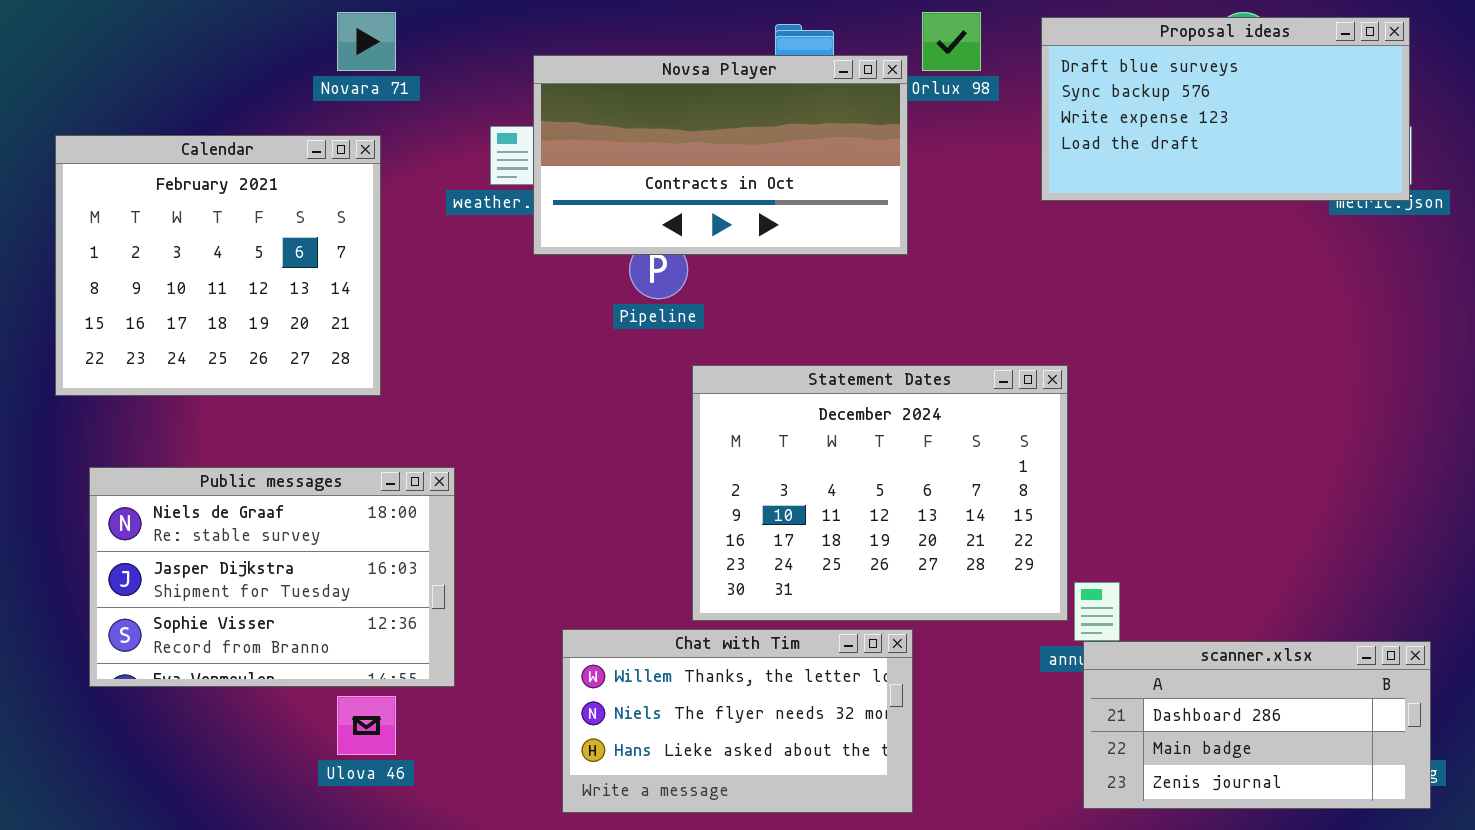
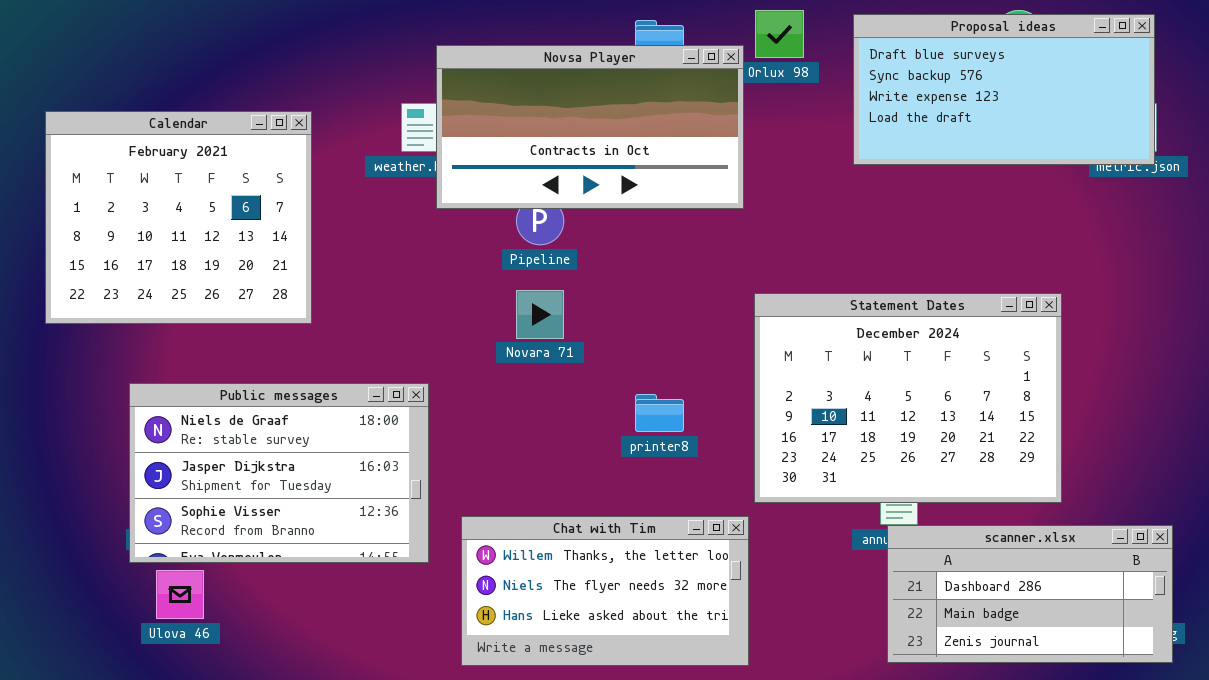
Novara 71: [337,12,396,71] -> [516,290,564,339], moved
Statement Dates: [692,365,1068,621] -> [754,293,1062,503], moved
Public messages: [89,467,455,687] -> [129,383,429,563], moved
Ulova 46: [337,696,396,755] -> [156,570,204,619], moved

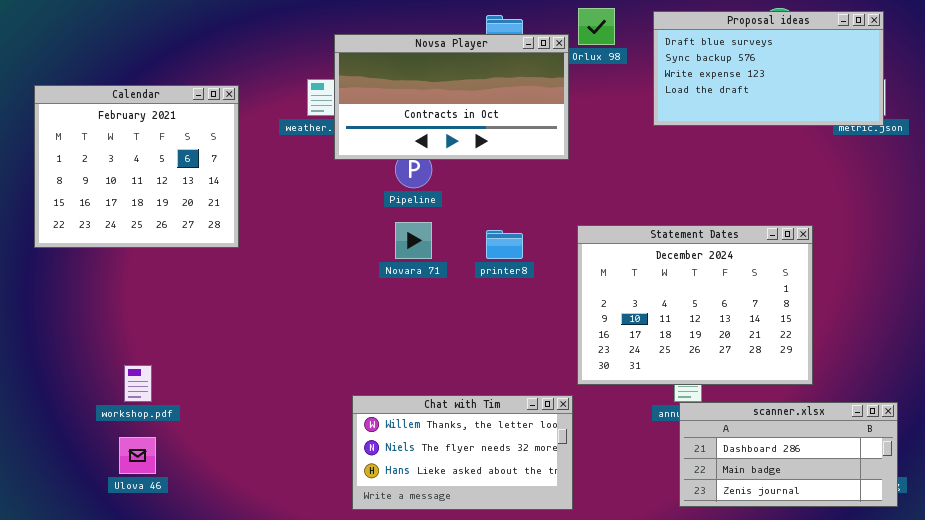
Public messages: [129,383,429,563] -> none, closed
printer8: [635,394,684,432] -> [486,230,523,259], moved

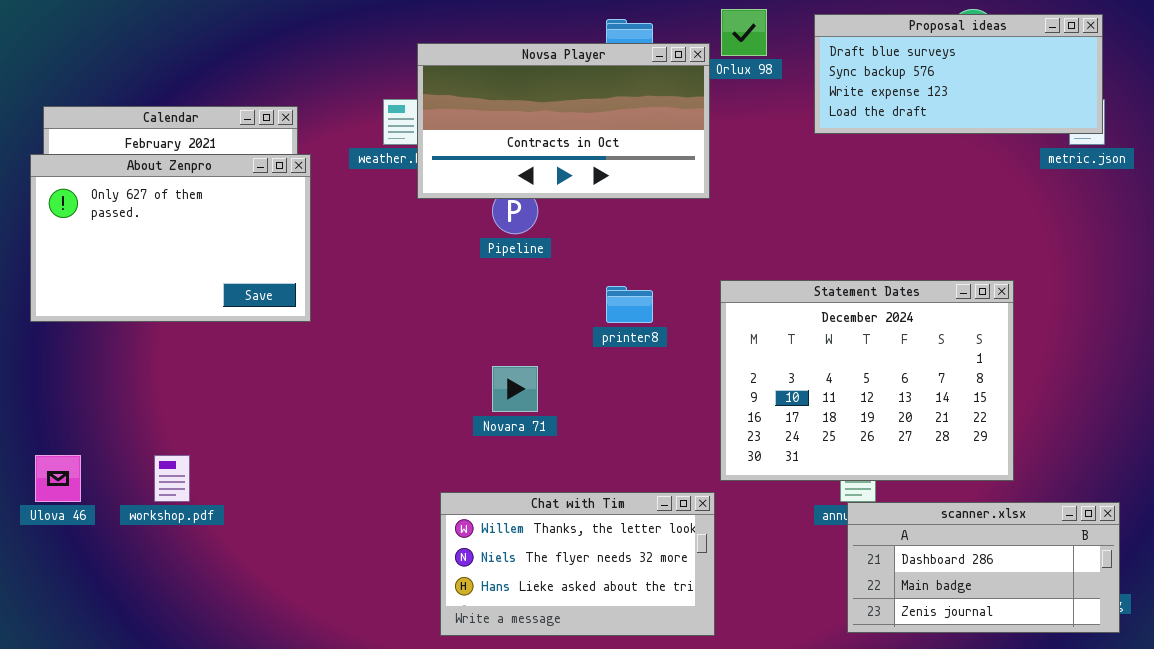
Proposal ideas: [653,11,884,126] -> [814,14,1103,134], resized
About Zenpro: none -> [30,154,311,322], opened
Novara 71: [395,222,432,259] -> [492,366,538,412], moved
Ulova 46: [119,437,156,474] -> [35,455,81,502], moved

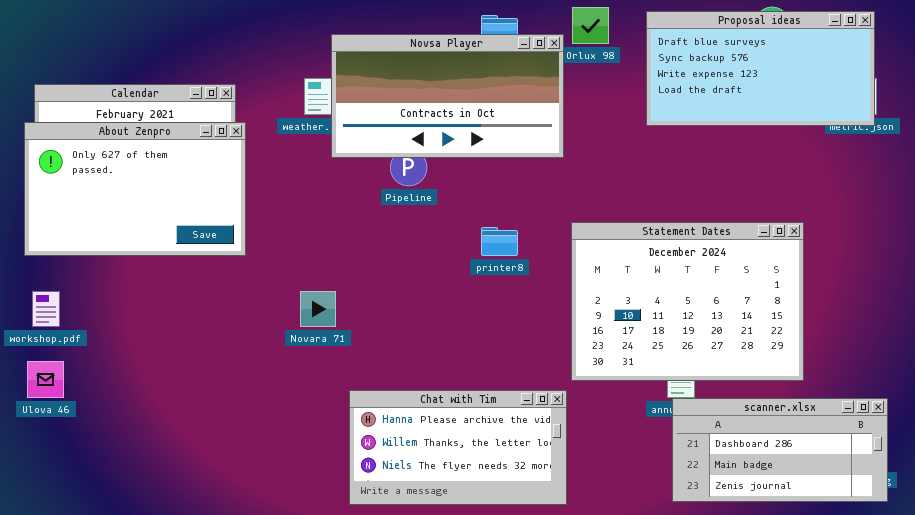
Proposal ideas: [814,14,1103,134] -> [646,11,875,126], resized
Novara 71: [492,366,538,412] -> [300,291,336,327], moved
workshop.pdf: [154,455,190,502] -> [32,291,60,327], moved
Chat with Tim: [440,492,715,636] -> [349,390,567,505], scrolled up 1 row

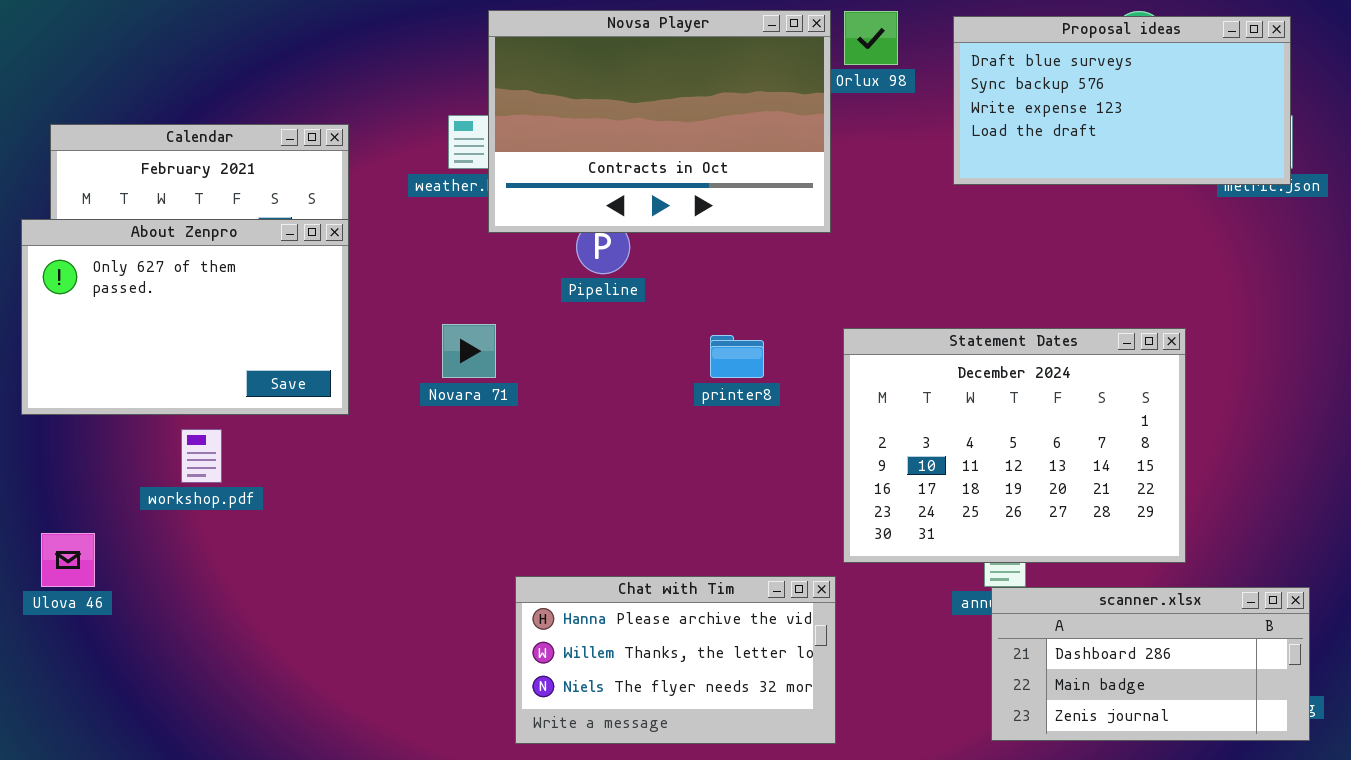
Novsa Player: [331,34,564,158] -> [488,10,831,233], resized
About Zenpro: [24,122,246,256] -> [21,219,349,415], moved
workshop.pdf: [32,291,60,327] -> [181,429,222,483], moved
Novara 71: [300,291,336,327] -> [442,324,496,378], moved

